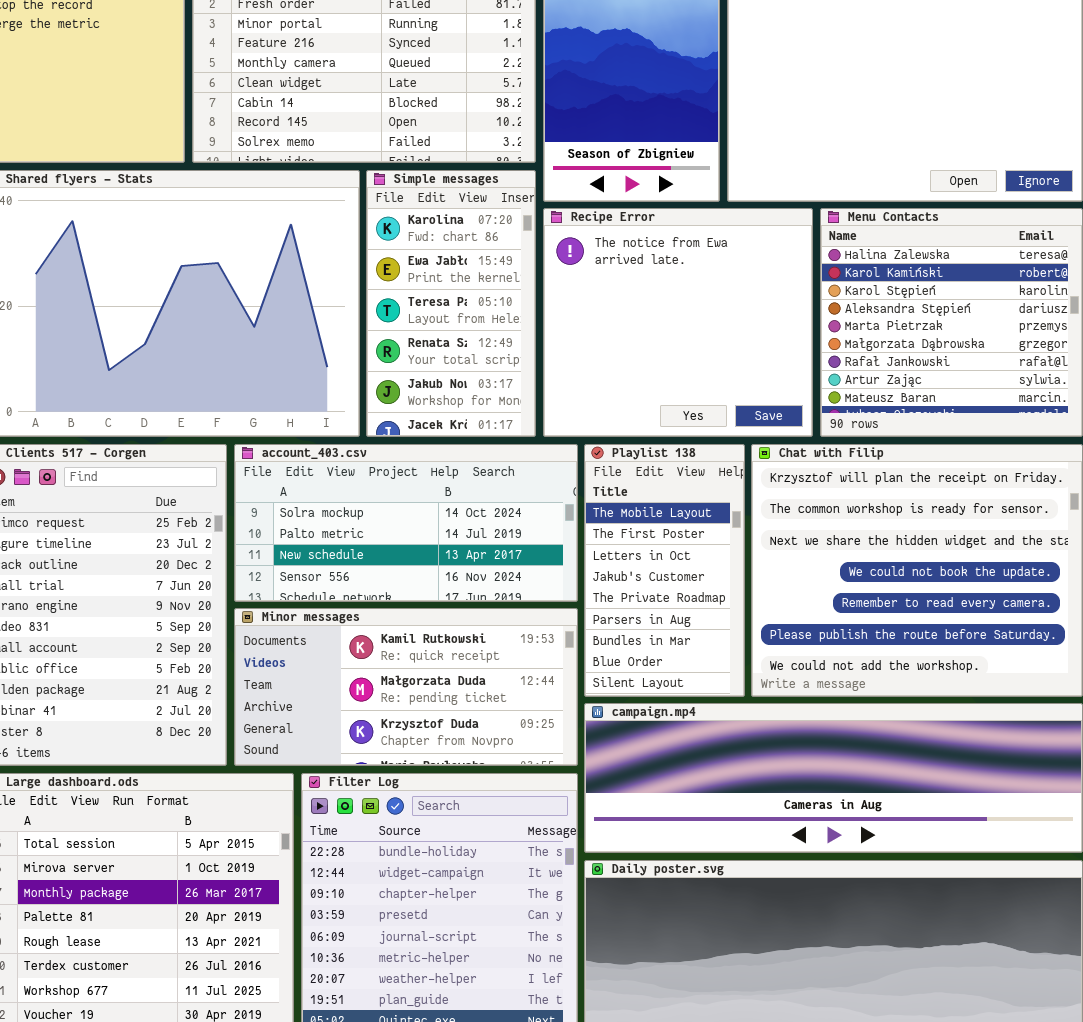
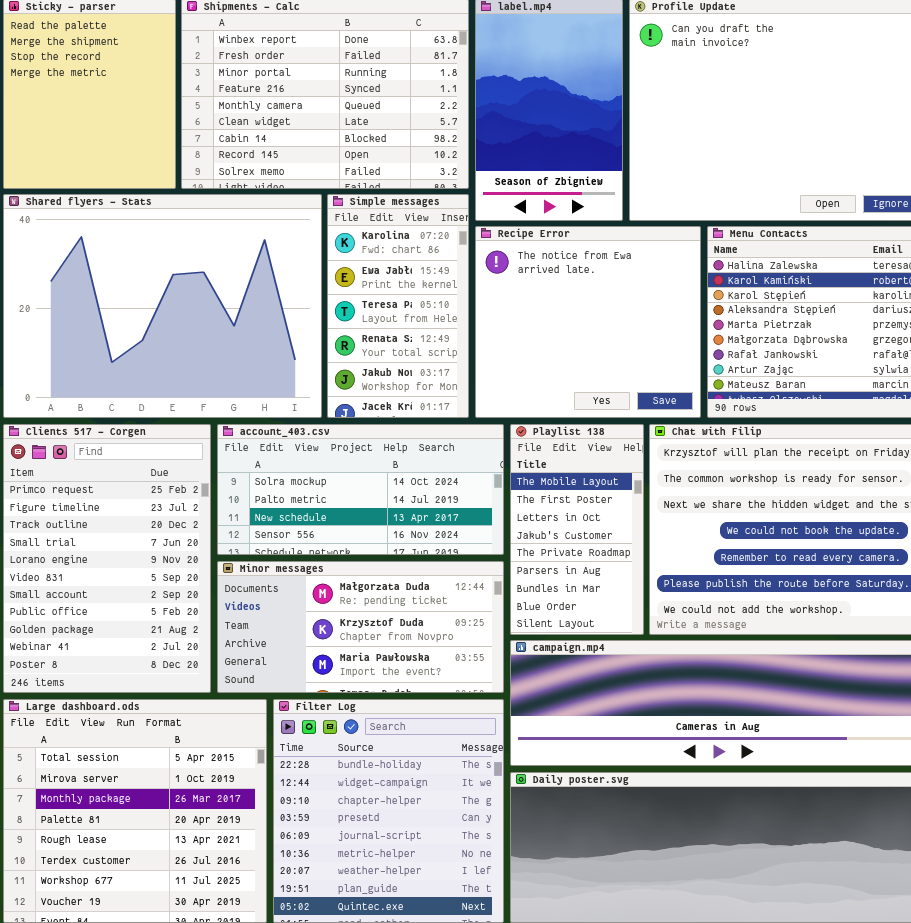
Minor messages: [234,608,578,766] -> [217,561,504,693], scrolled down 1 row

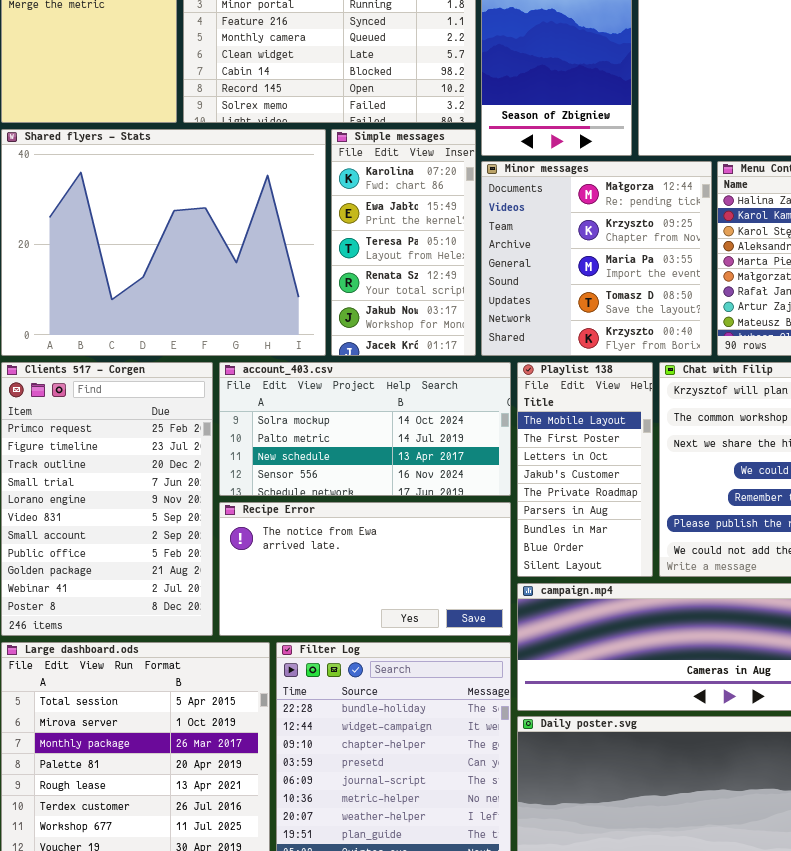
Recipe Error: [475,226,701,418] -> [219,502,511,636], moved, resized
Minor messages: [217,561,504,693] -> [481,161,712,356], moved, resized

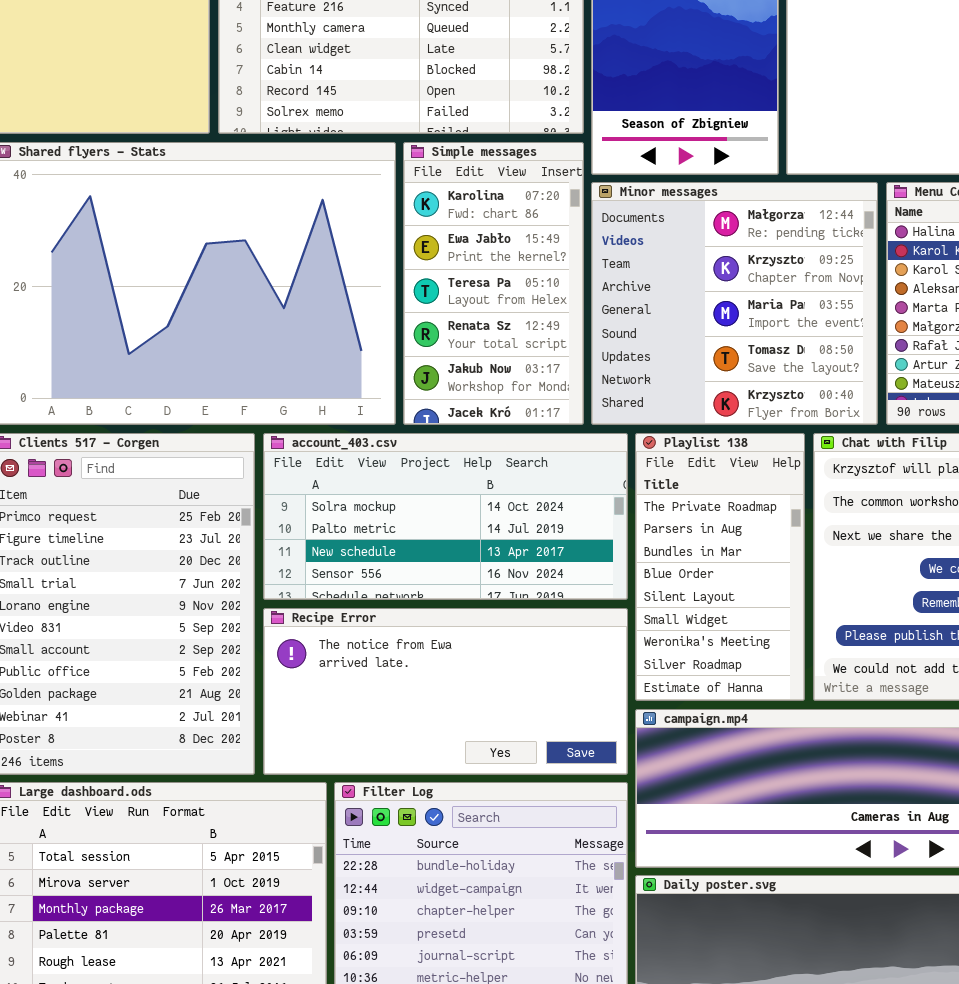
Playlist 138: [517,362,653,577] -> [635,433,805,701], scrolled down 4 rows

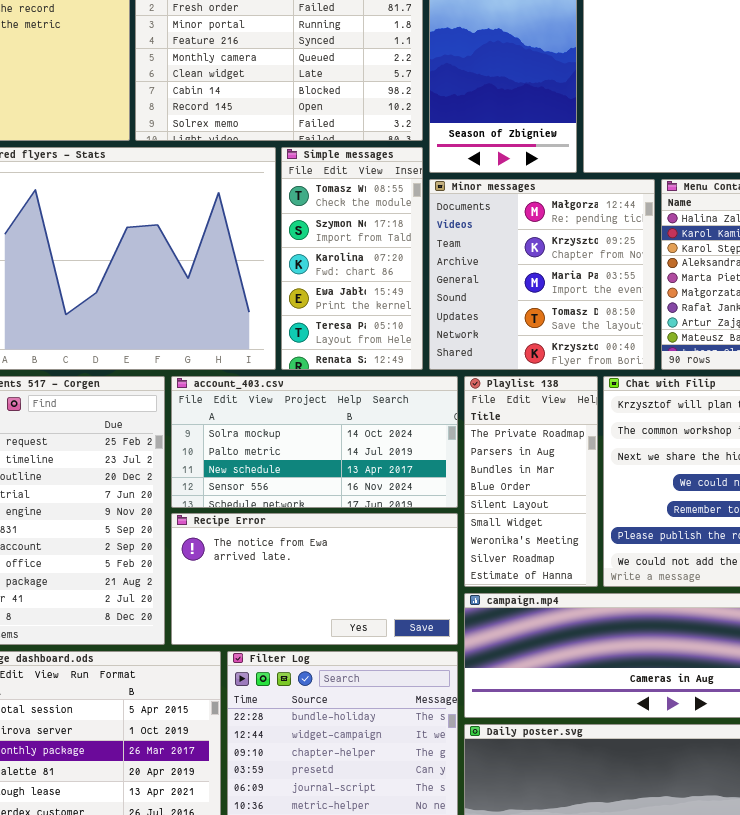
Simple messages: [403,142,584,425] -> [281,147,423,370], scrolled up 2 rows

